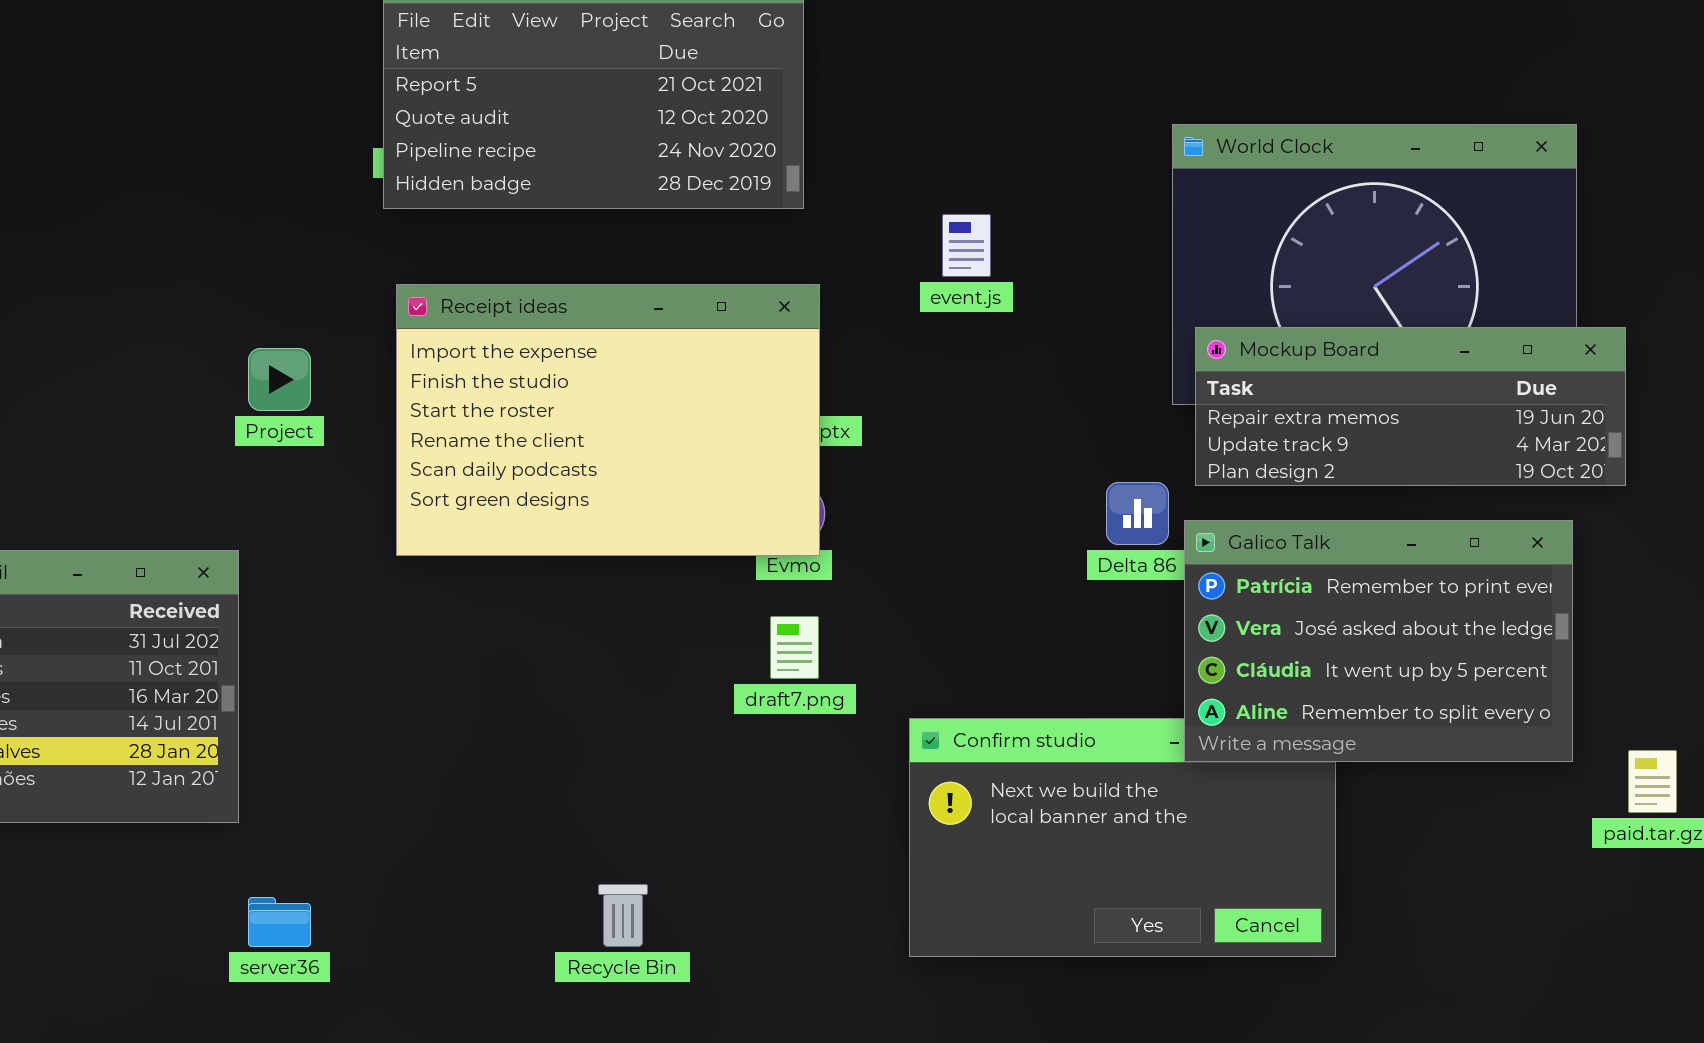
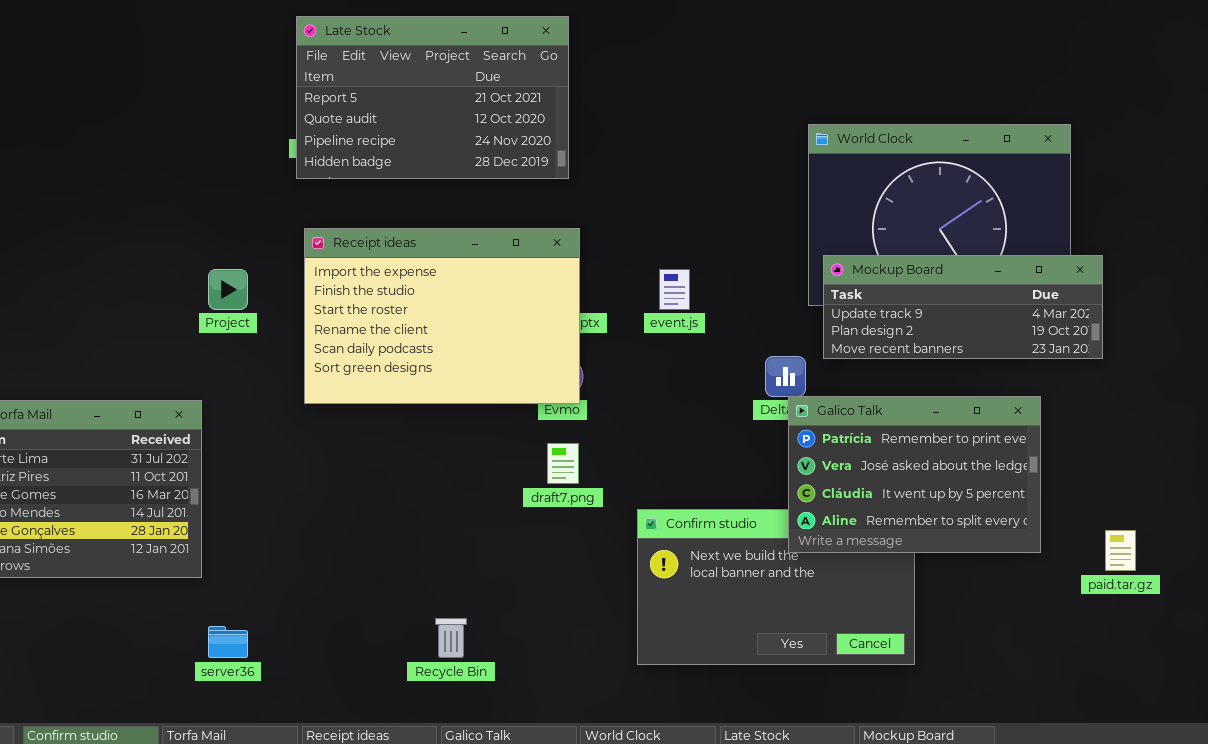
event.js: [942,214,991,277] -> [659,269,690,310], moved
Mockup Board: [1195,327,1626,486] -> [823,255,1103,359], scrolled down 1 row
Galico Talk: [1184,520,1573,762] -> [788,396,1041,553], moved

